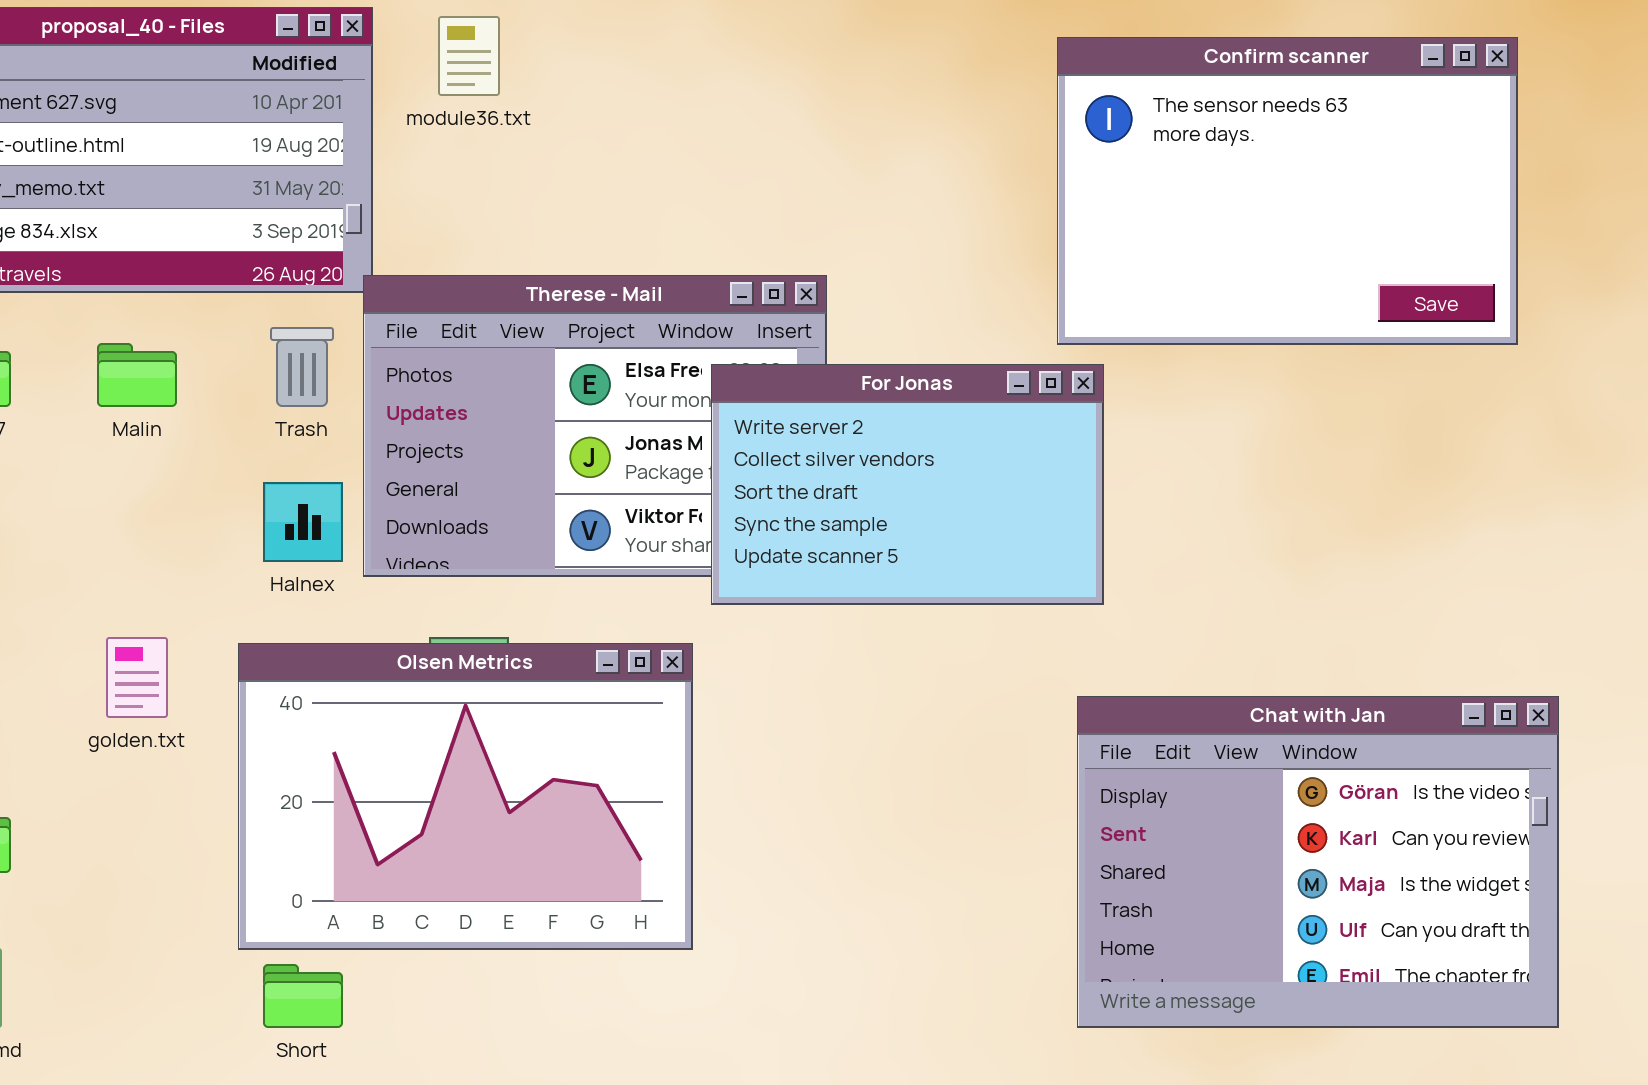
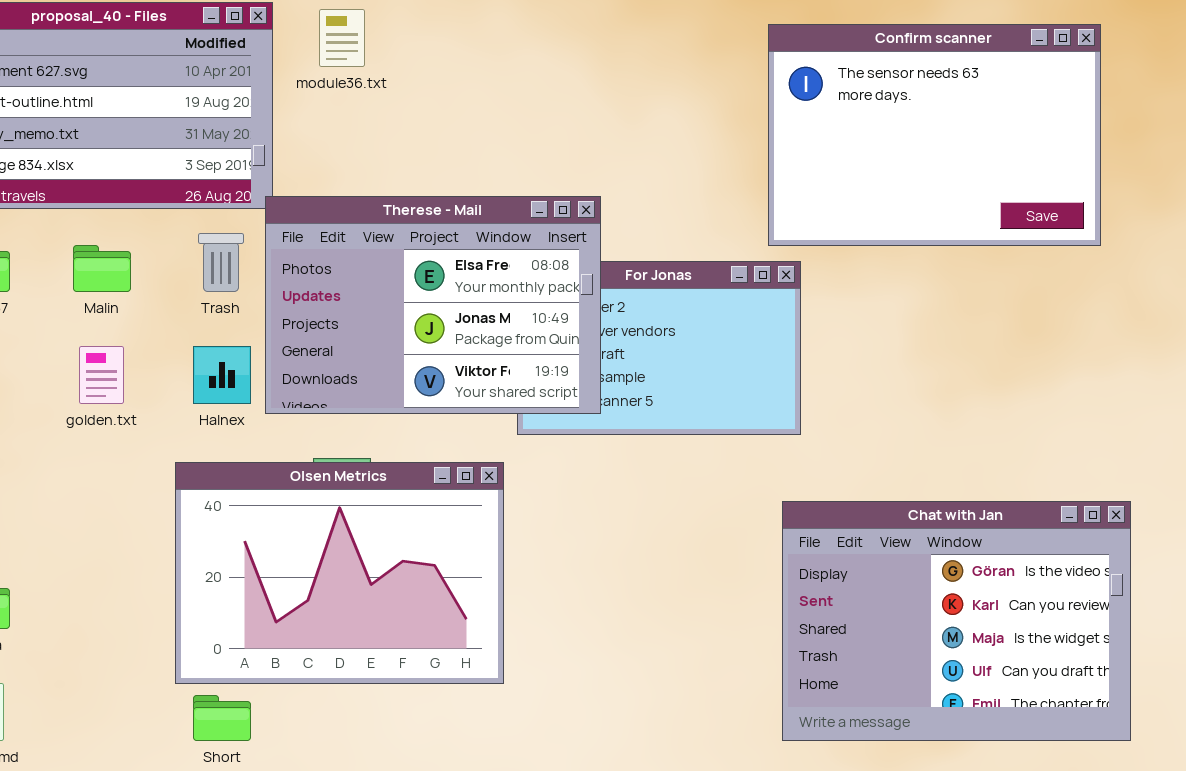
Therese - Mail: [363,275,827,577] -> [265,196,601,414], raised
golden.txt: [106,637,168,718] -> [79,346,124,404], moved

